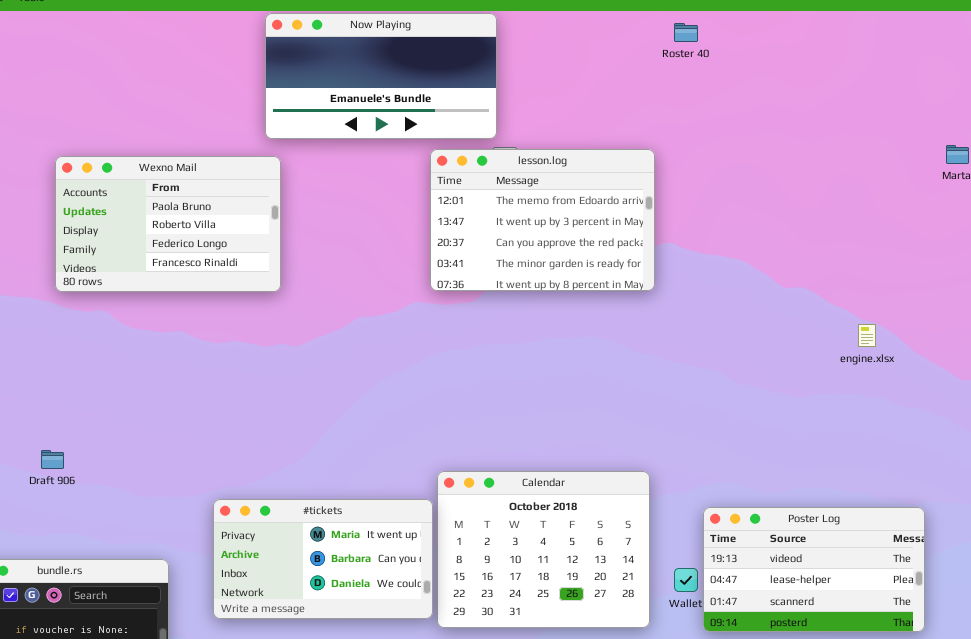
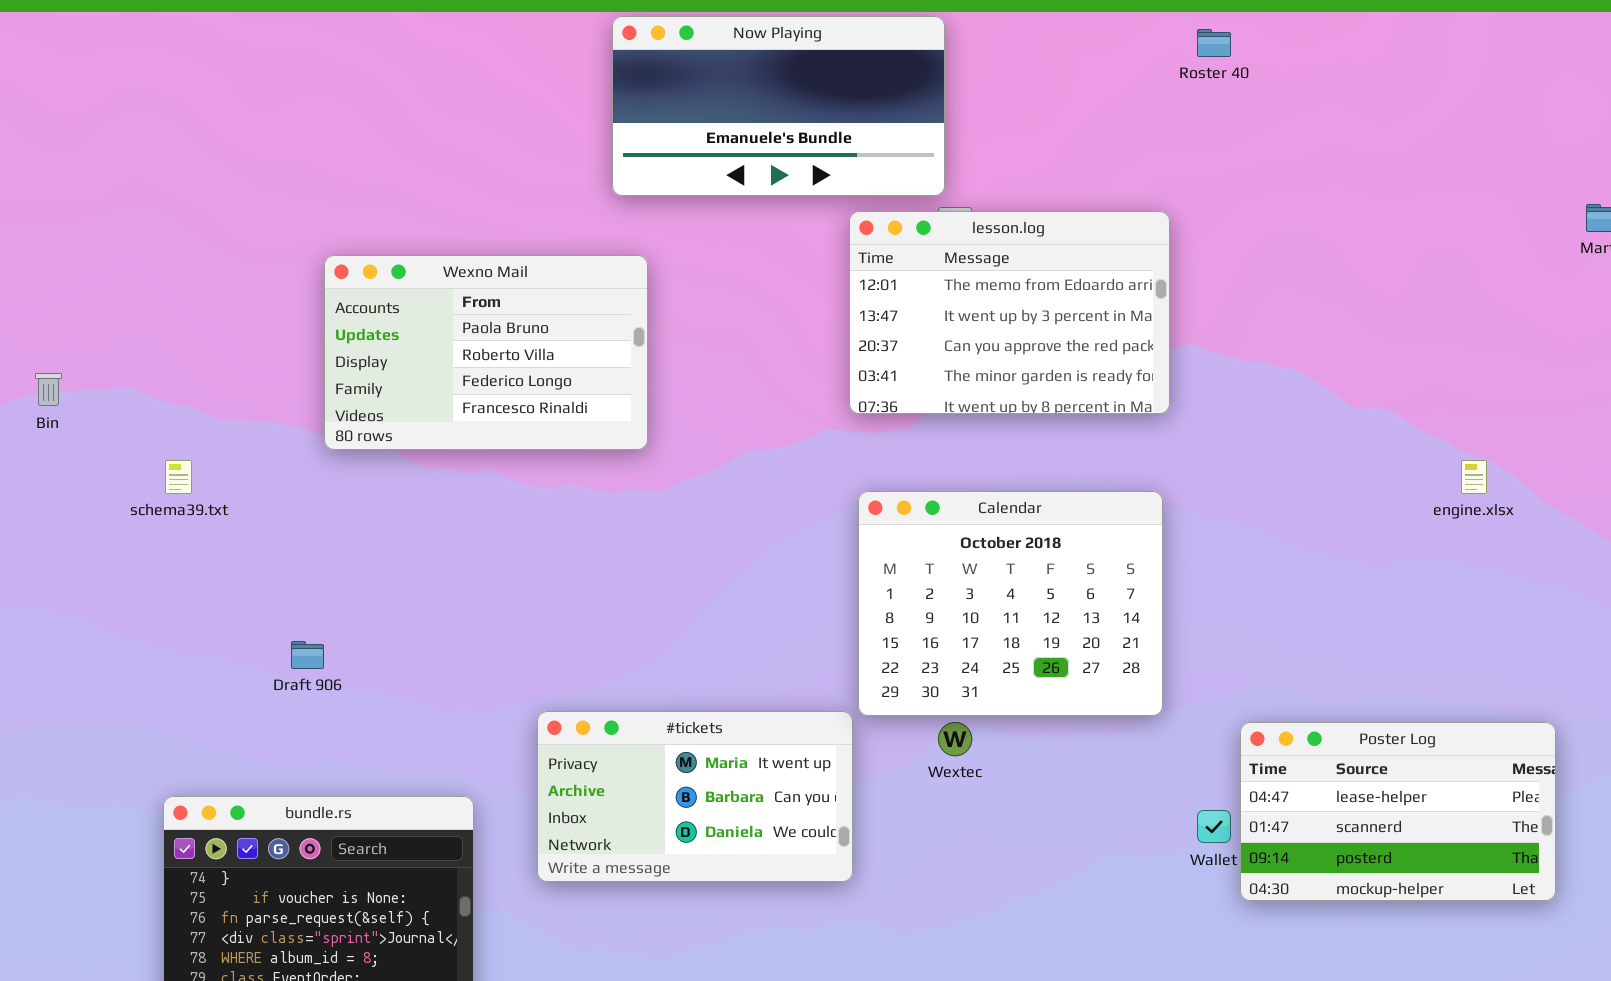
Wexno Mail: [55,156,281,292] -> [324,255,648,450], moved
Calendar: [437,471,650,628] -> [858,491,1163,716], moved
Poster Log: [703,507,925,632] -> [1240,722,1556,901], scrolled down 1 row

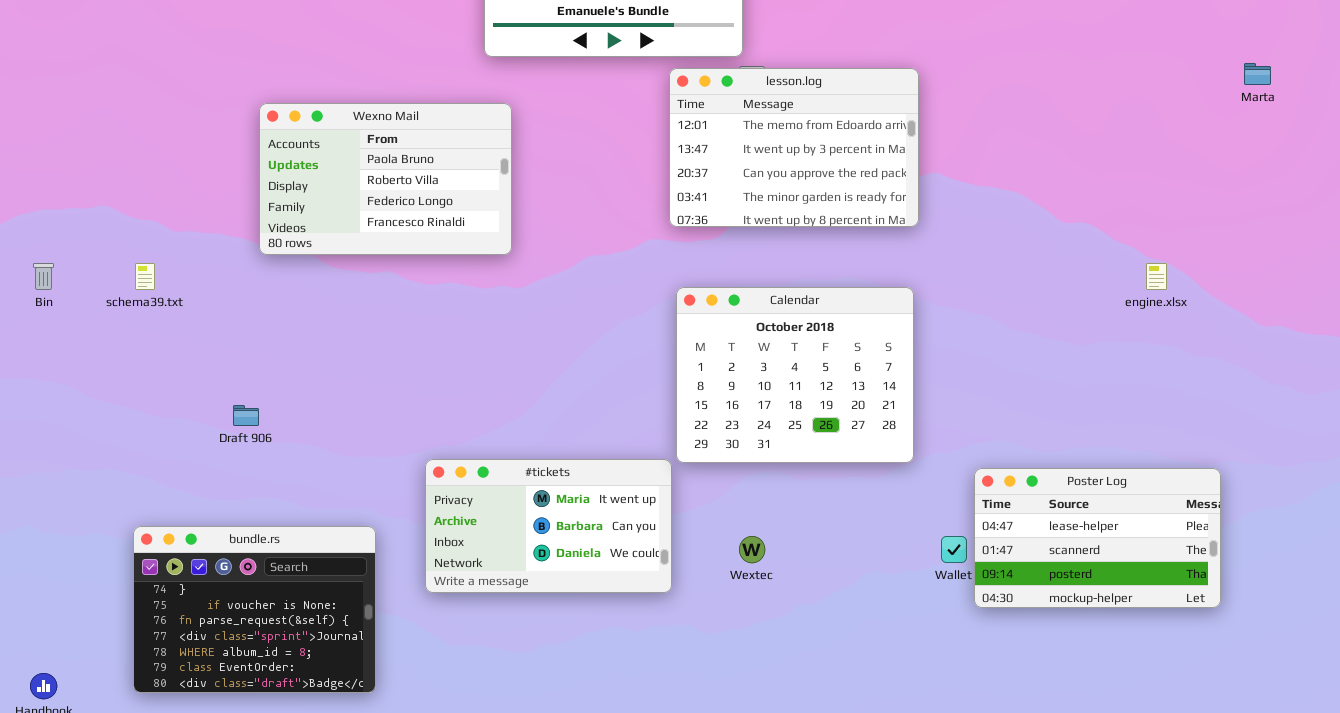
Bin: [35,373,62,406] -> [33,263,54,290], moved
Wextec: [938,722,972,756] -> [739,536,765,563], moved

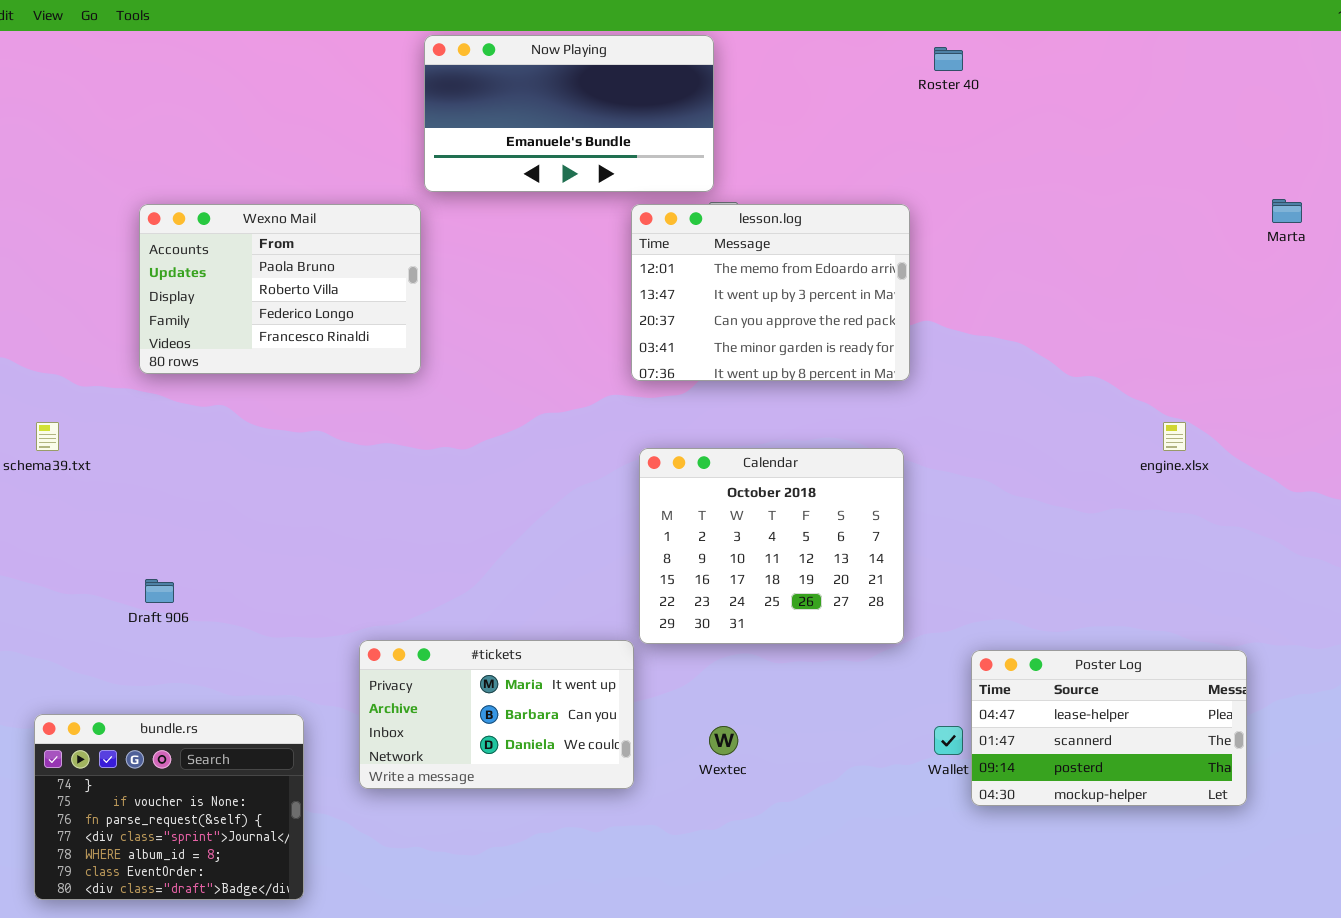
Wexno Mail: [259,103,512,255] -> [139,204,421,374], moved

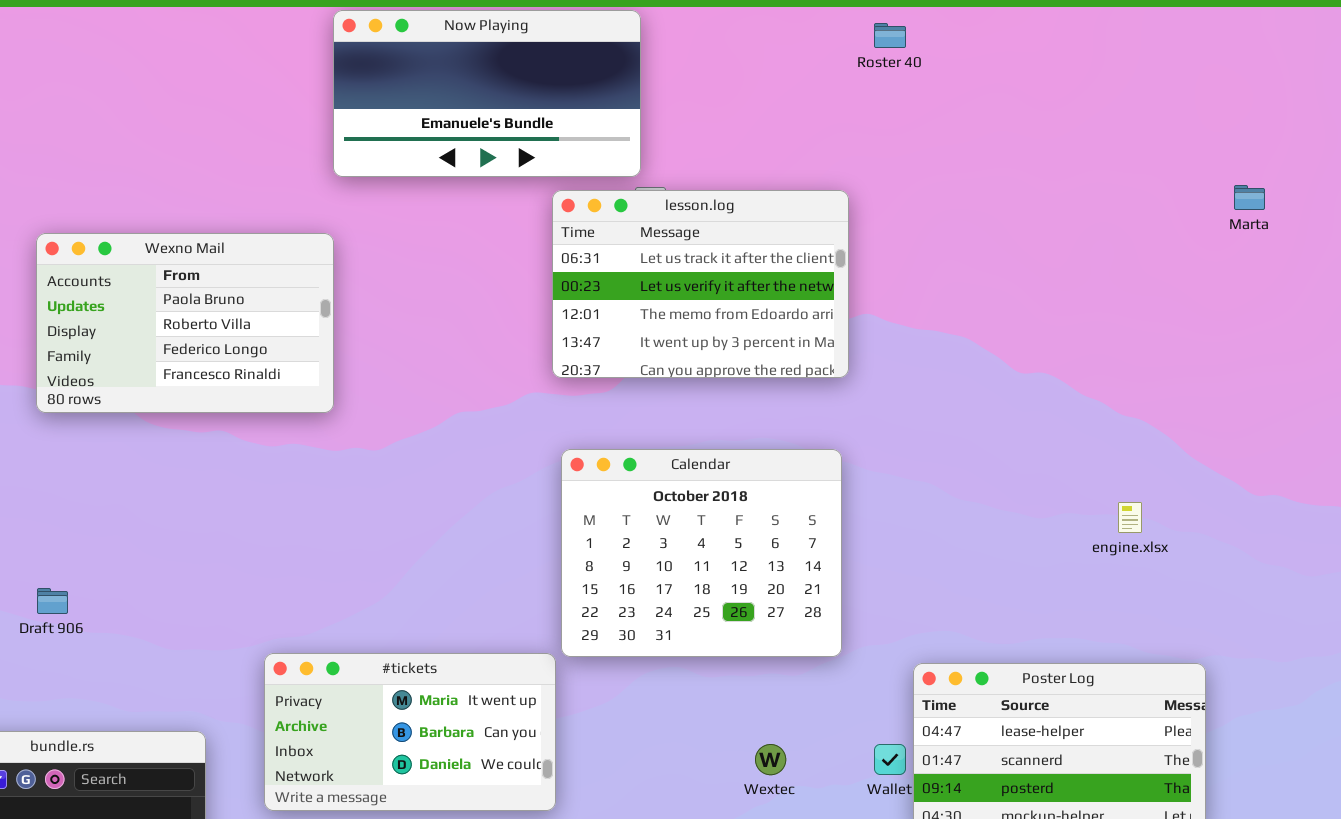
Wexno Mail: [139,204,421,374] -> [36,233,334,413], moved
lesson.log: [631,204,910,381] -> [552,190,849,378], scrolled up 2 rows
engine.xlsx: [1163,422,1186,451] -> [1118,502,1142,533], moved
Wextec: [709,726,738,755] -> [755,744,786,775], moved

